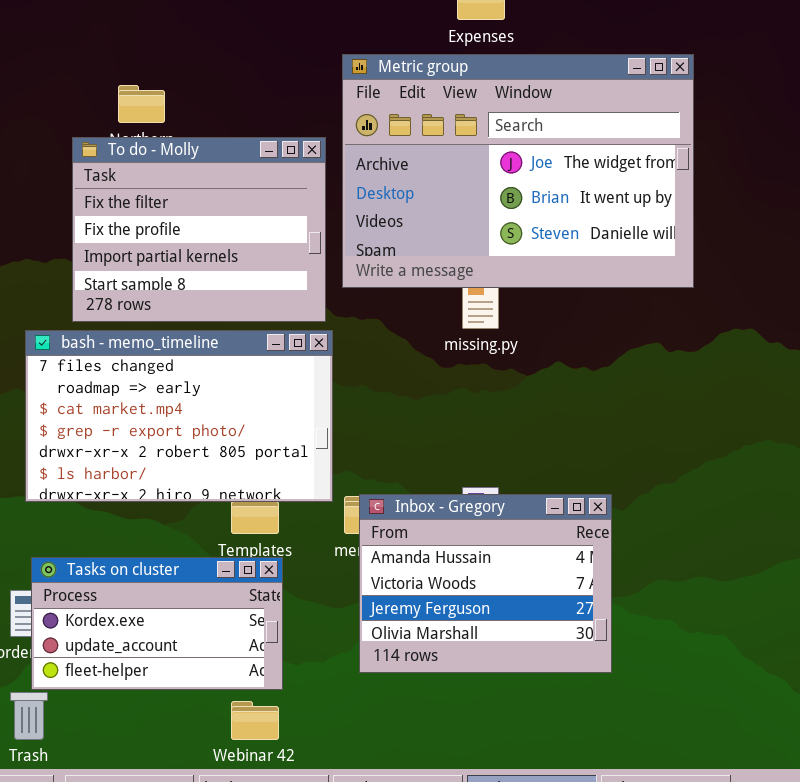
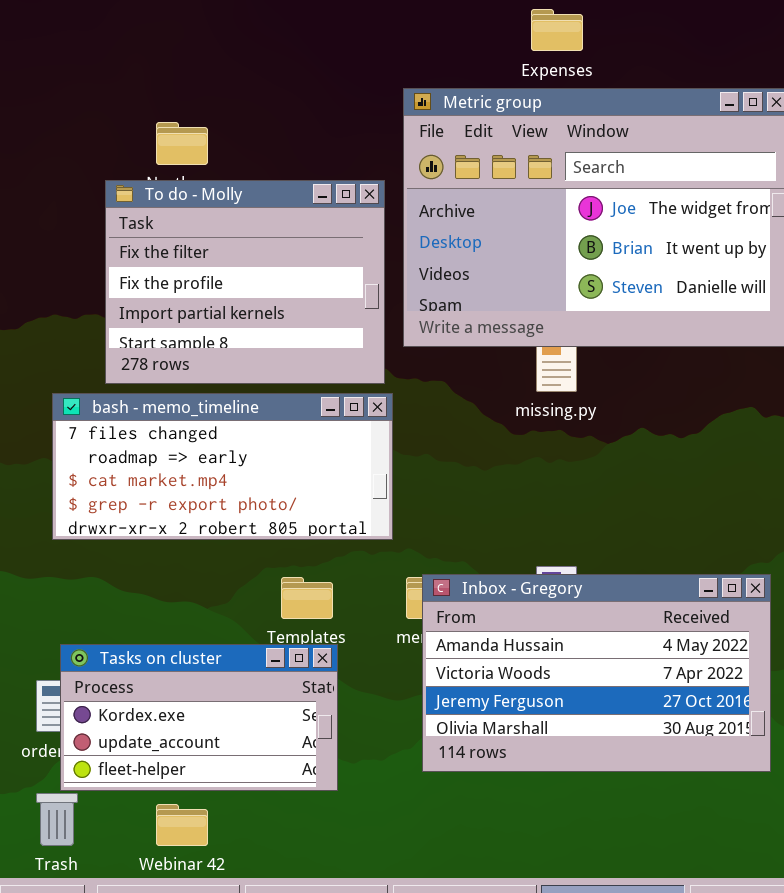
bash - memo_timeline: [25,330,333,502] -> [52,393,393,540], resized
Inbox - Gregory: [359,494,612,673] -> [422,574,771,772], resized
Webinar 42: [231,701,279,740] -> [156,804,208,846], moved

